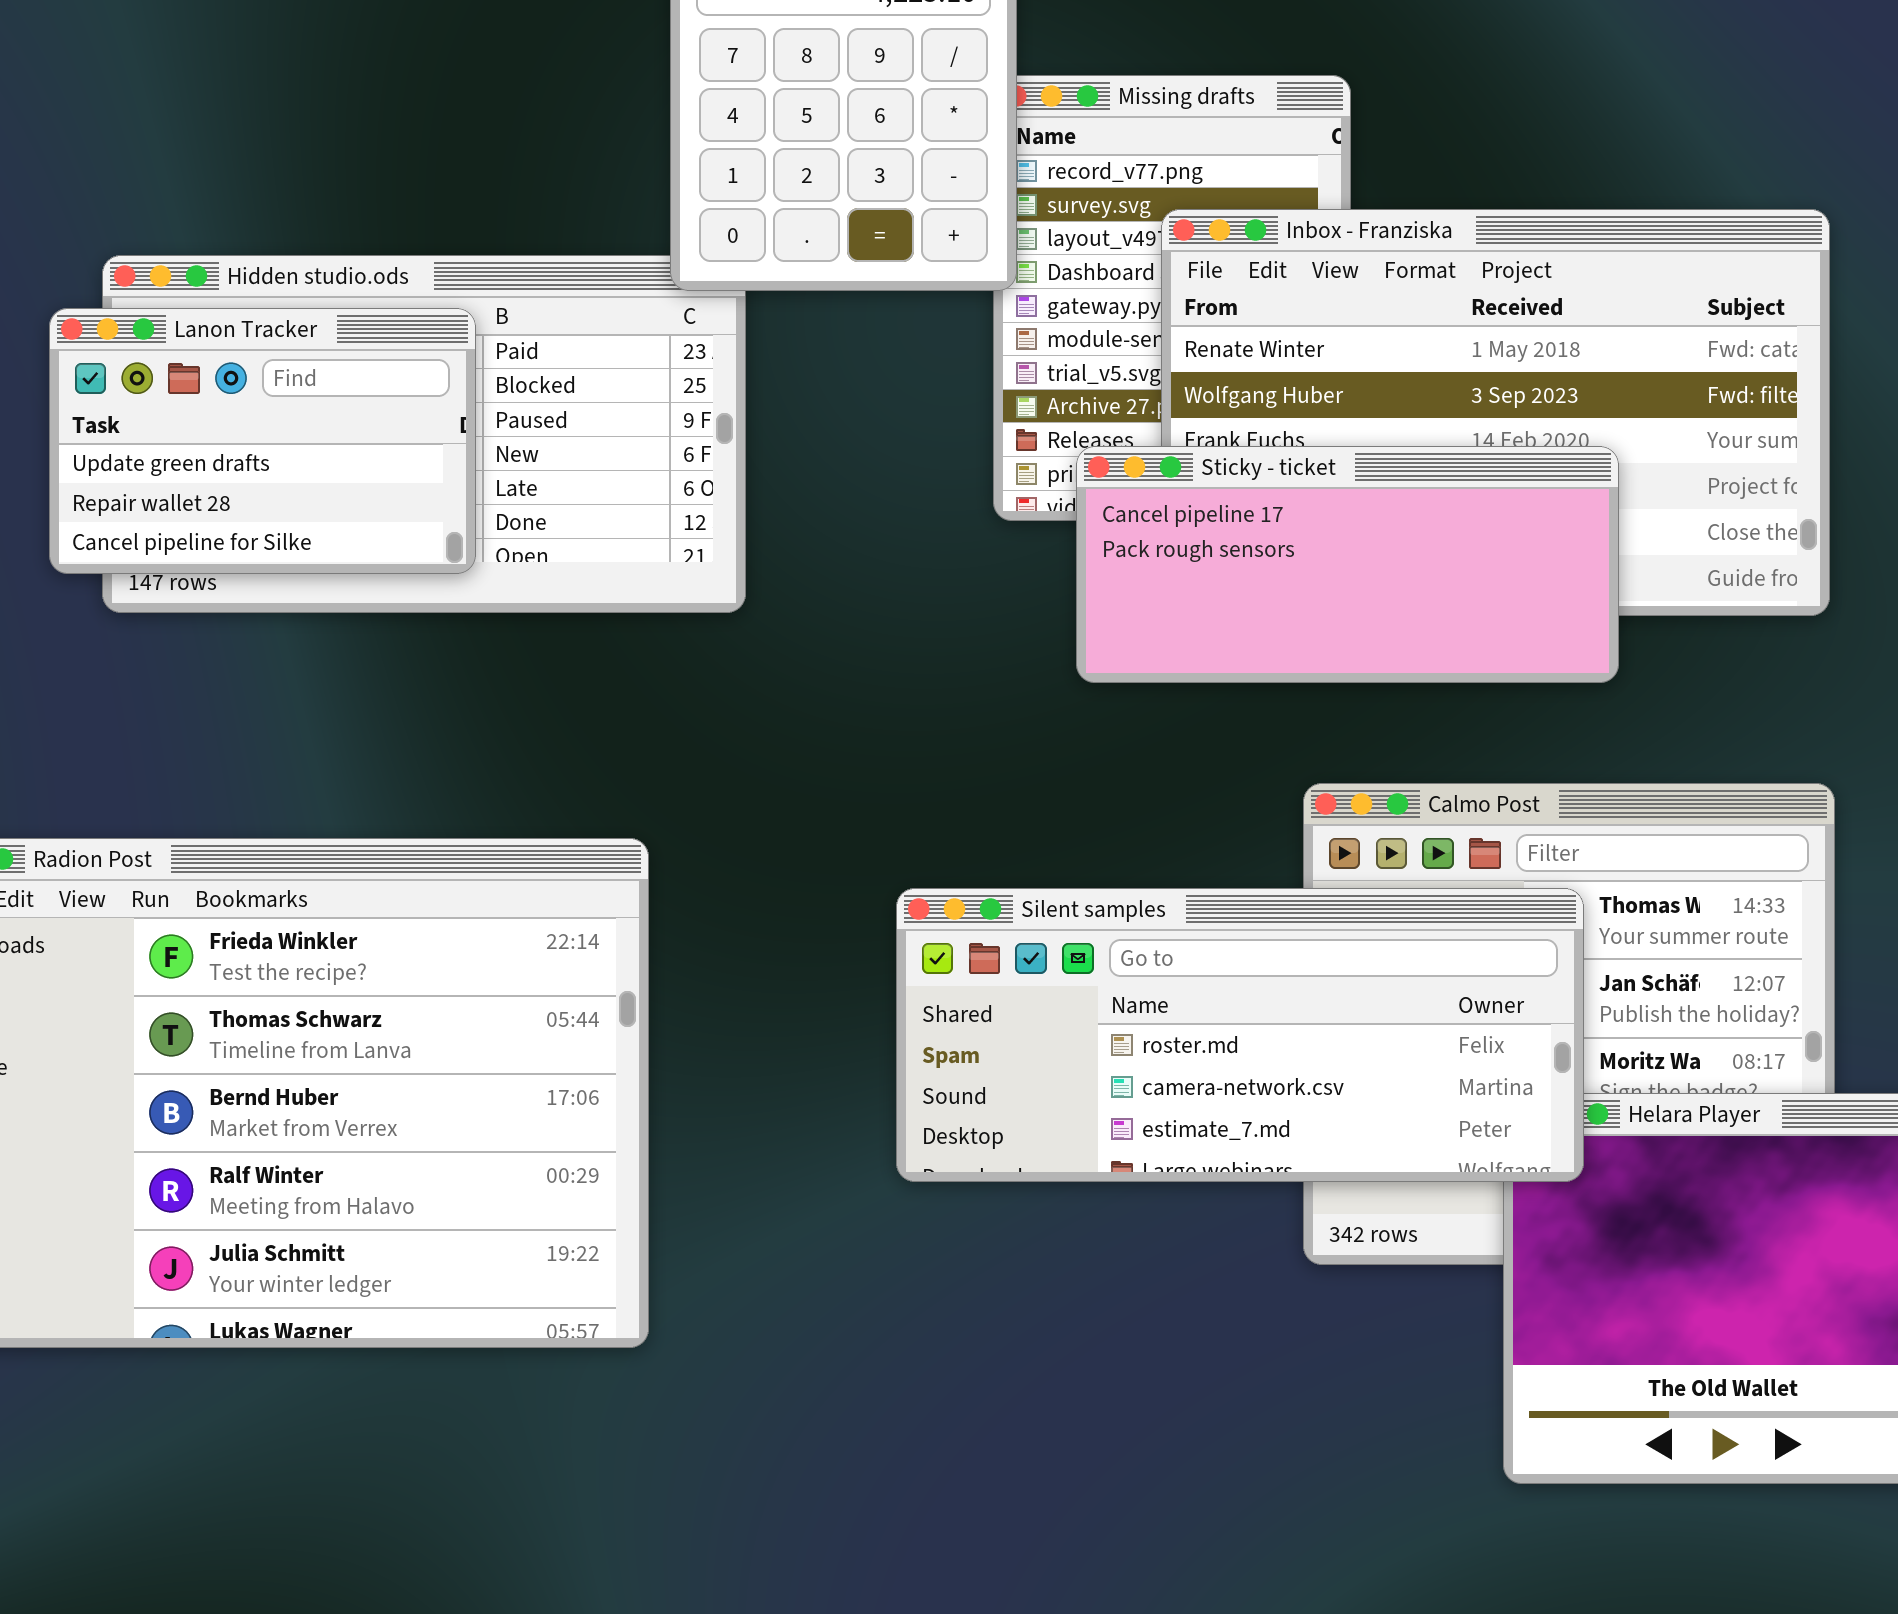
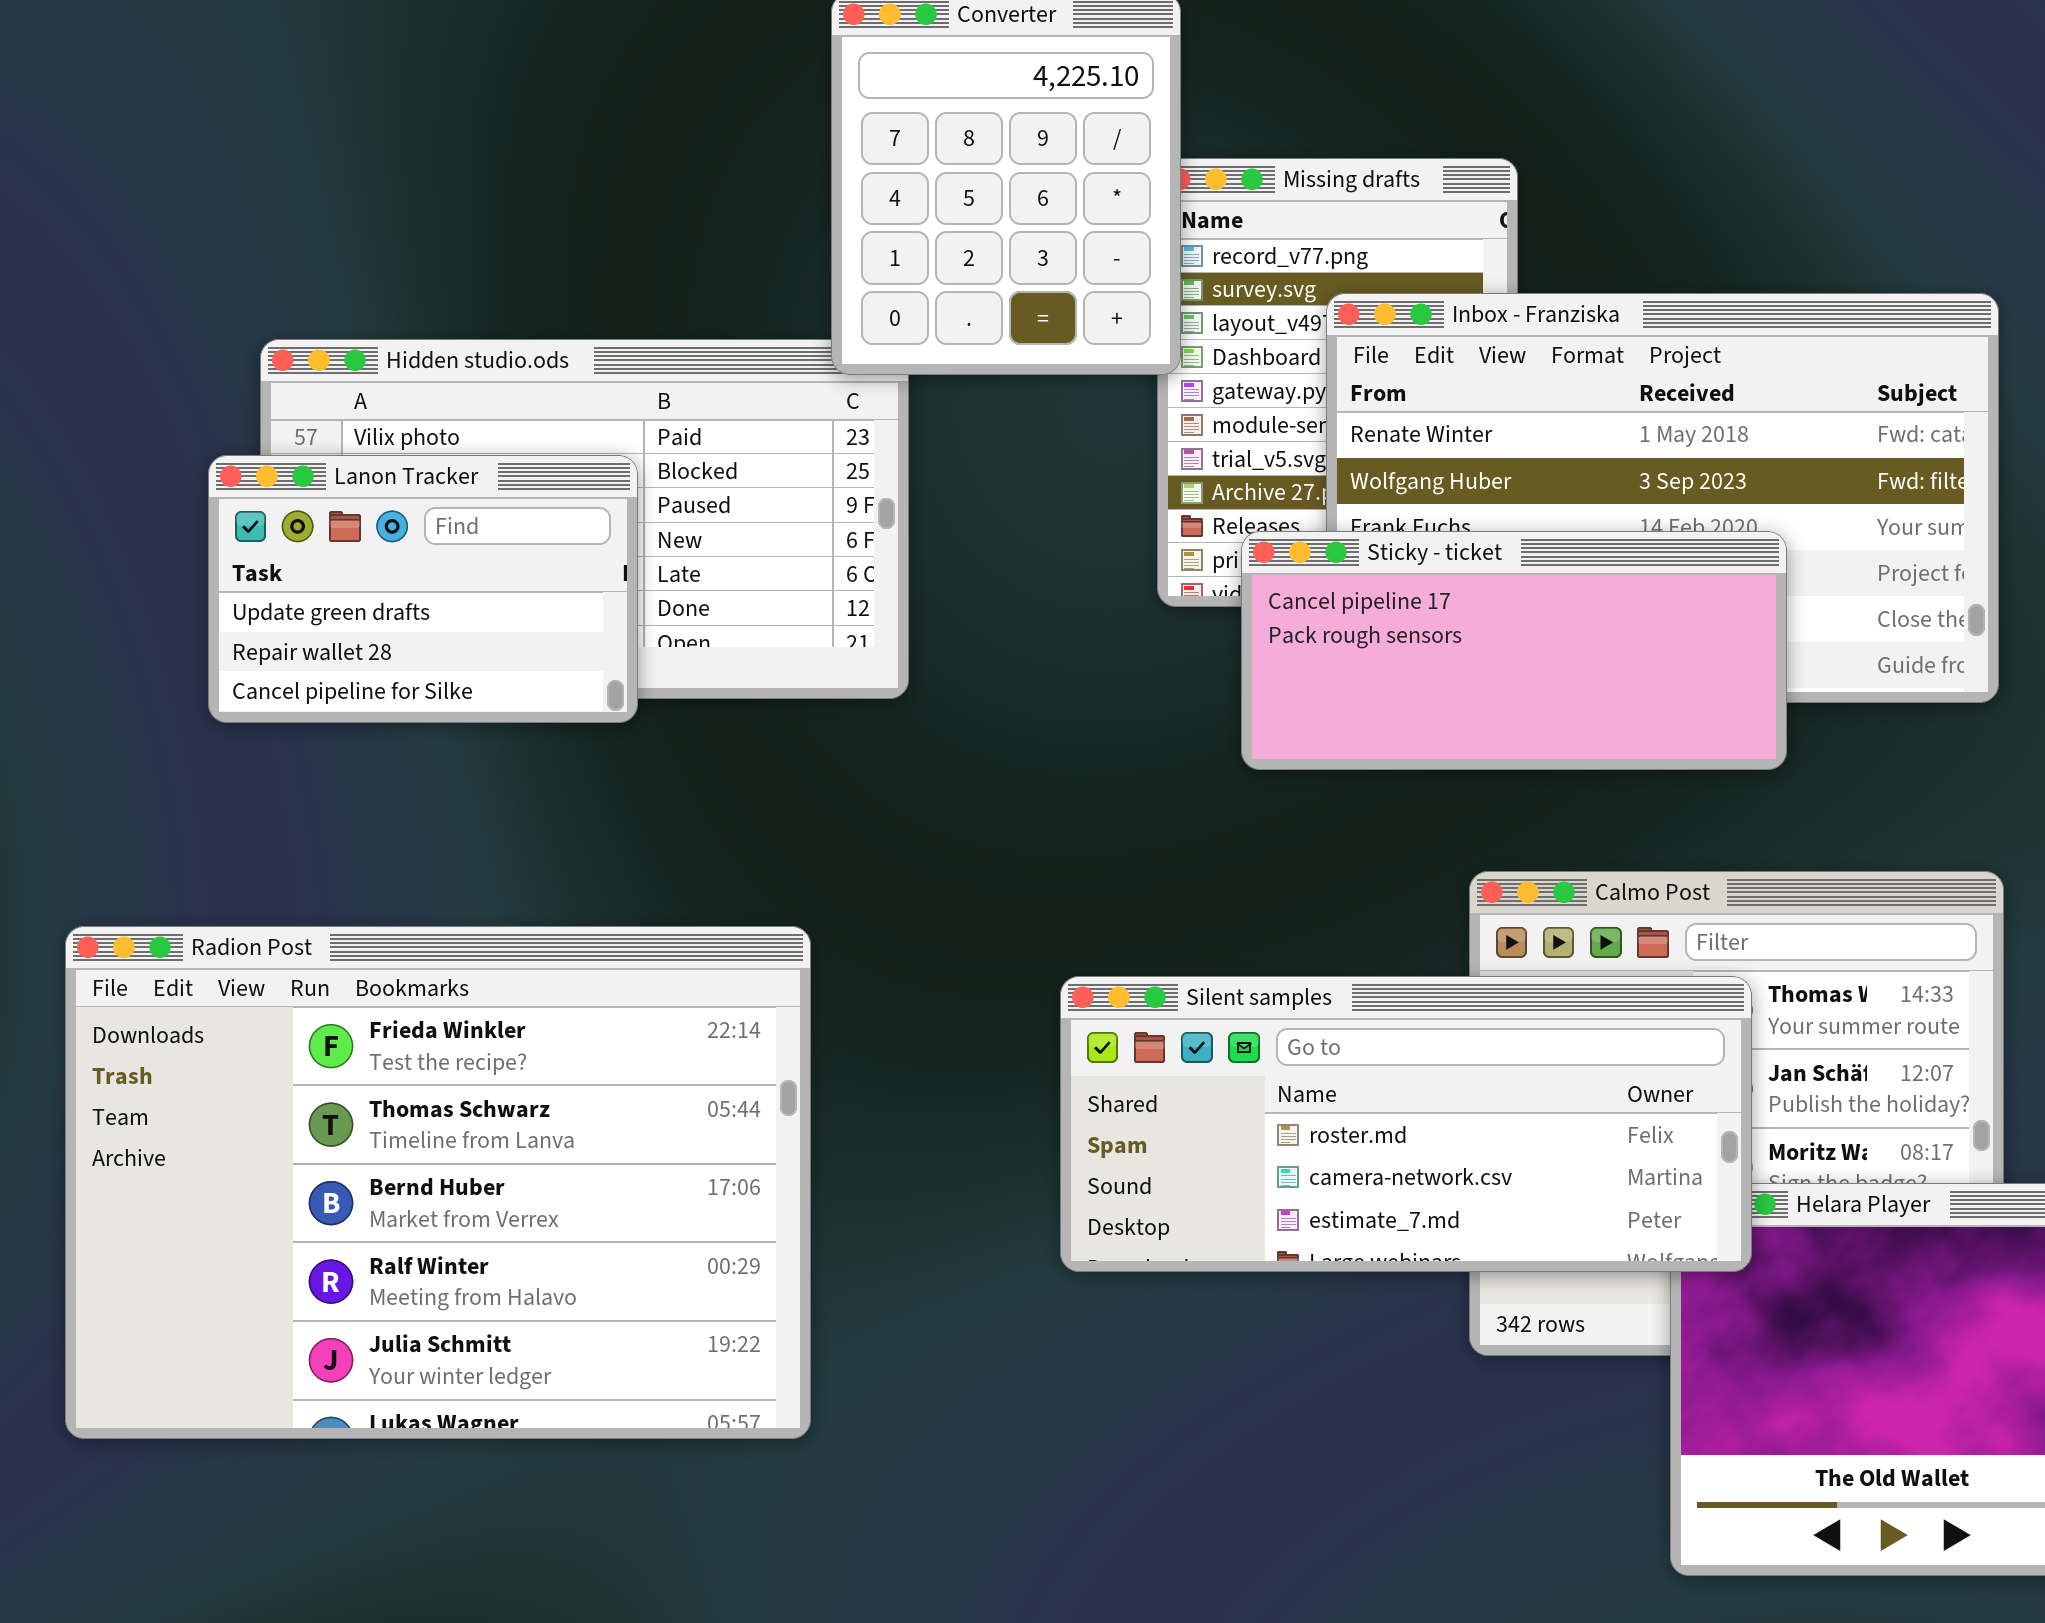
Lanon Tracker: [49,308,476,574] -> [208,455,638,723], moved

